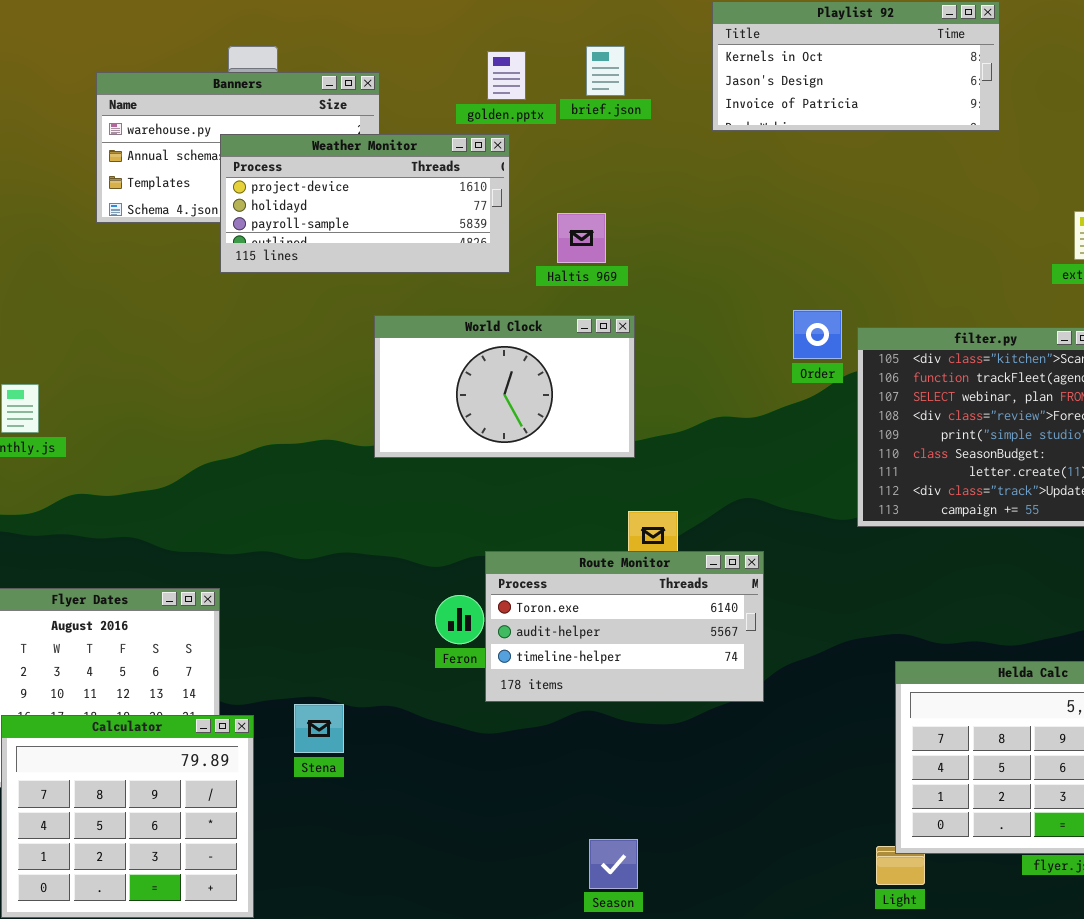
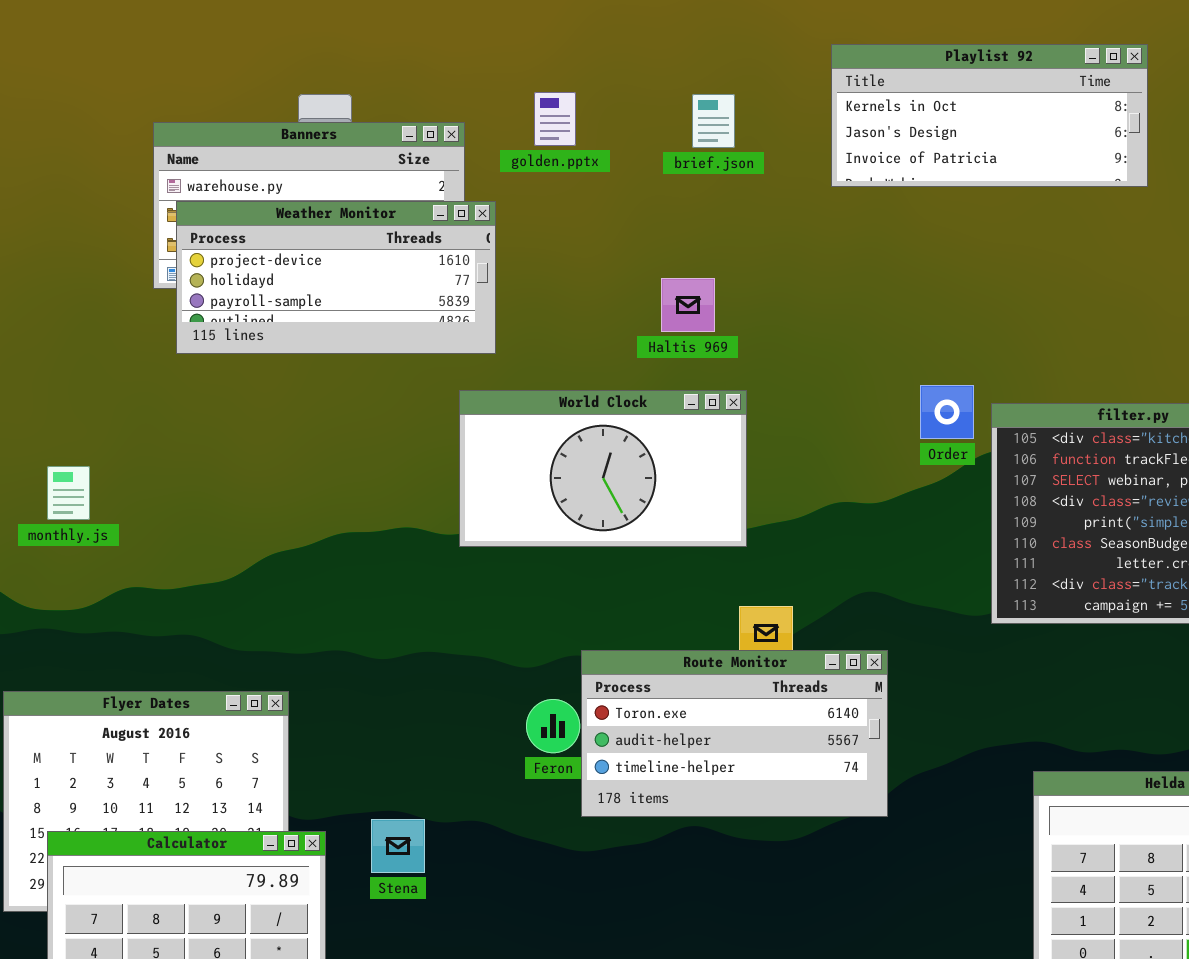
golden.pptx: [487,51,526,100] -> [534,92,576,146], moved
Weather Monitor: [220,134,510,273] -> [176,201,496,354], moved

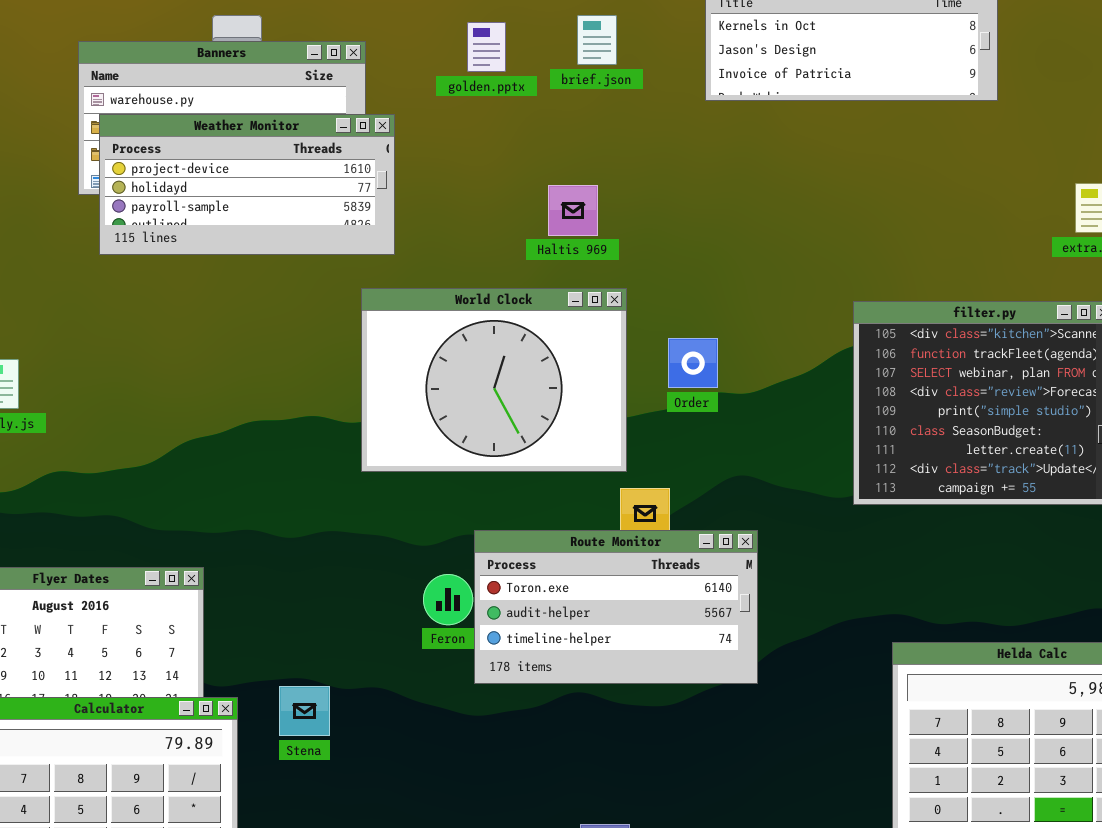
golden.pptx: [534,92,576,146] -> [467,22,506,72], moved
Order: [920,385,974,439] -> [668,338,718,388], moved
World Clock: [459,390,747,547] -> [361,288,627,472], resized

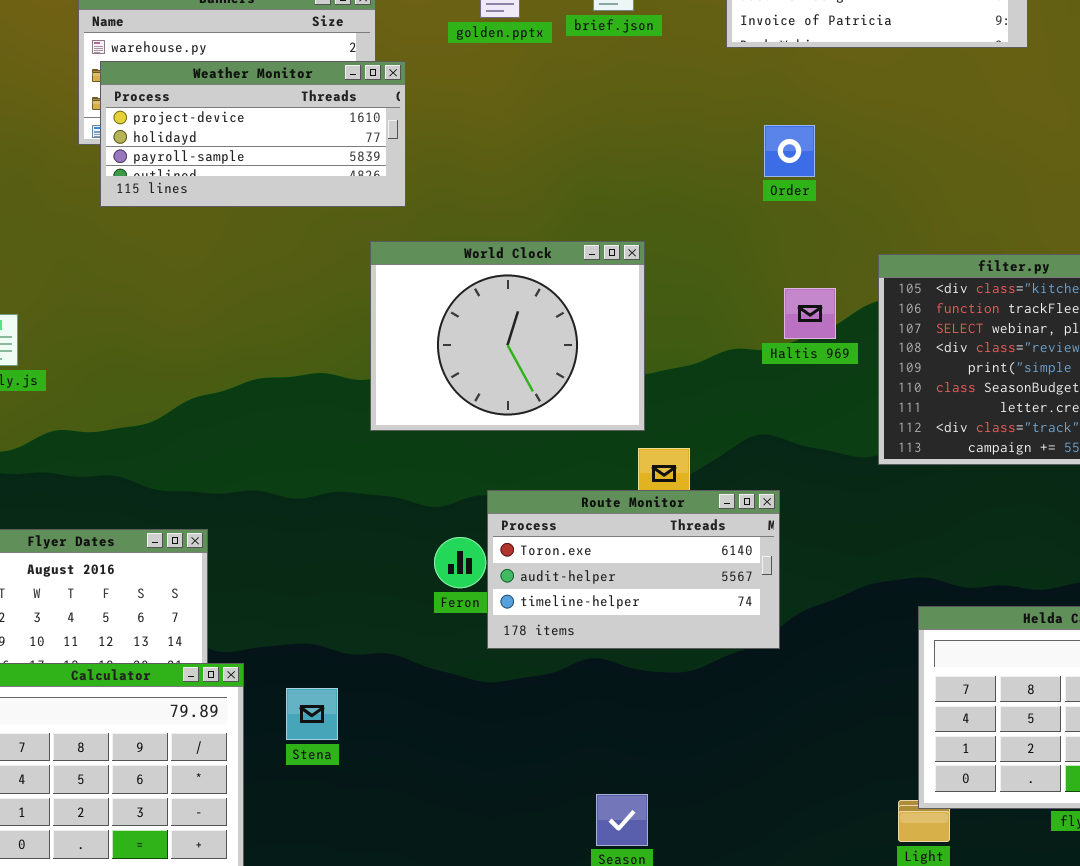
Haltis 969: [548,185,598,236] -> [784,288,836,339], moved
Order: [668,338,718,388] -> [764,125,815,177], moved
Stena: [279,686,330,736] -> [286,688,338,740], moved

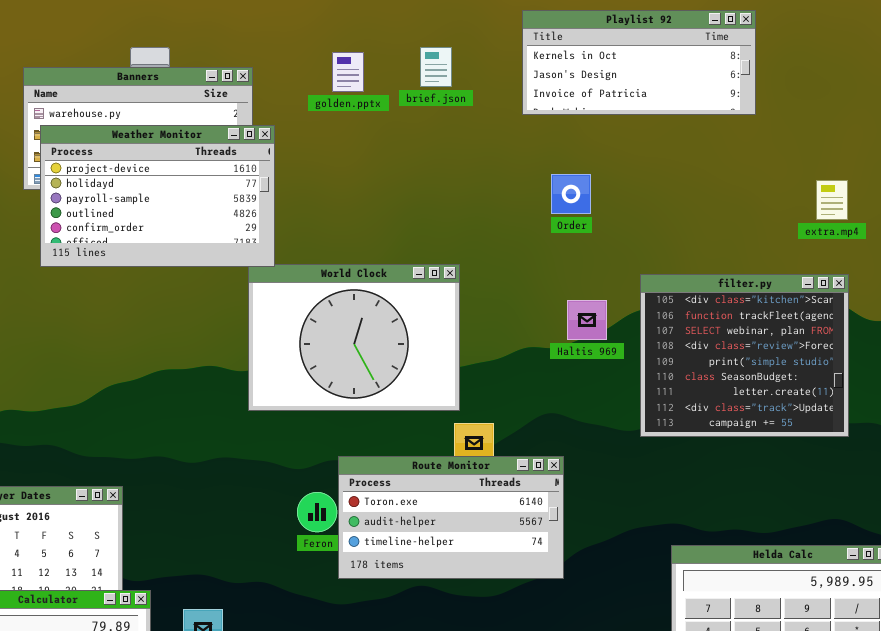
Weather Monitor: [100,61,406,207] -> [40,125,275,267], resized

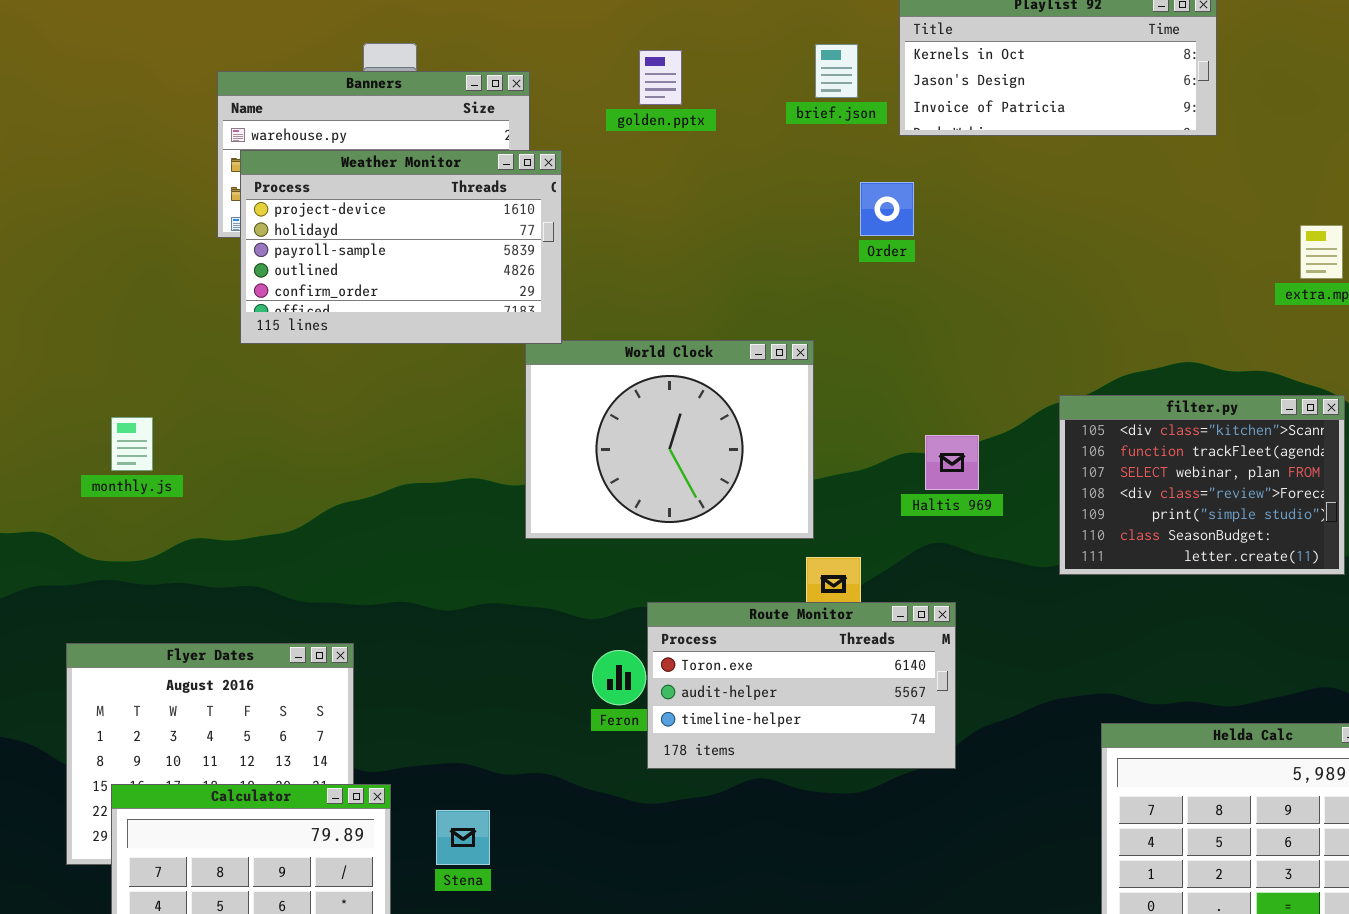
brief.json: [420,47,452,87] -> [815,44,858,98], moved
Order: [551,174,591,214] -> [860,182,914,236], moved
filter.py: [640,274,849,437] -> [1059,395,1345,575], resized
Haltis 969: [567,300,607,340] -> [925,435,979,490], moved

